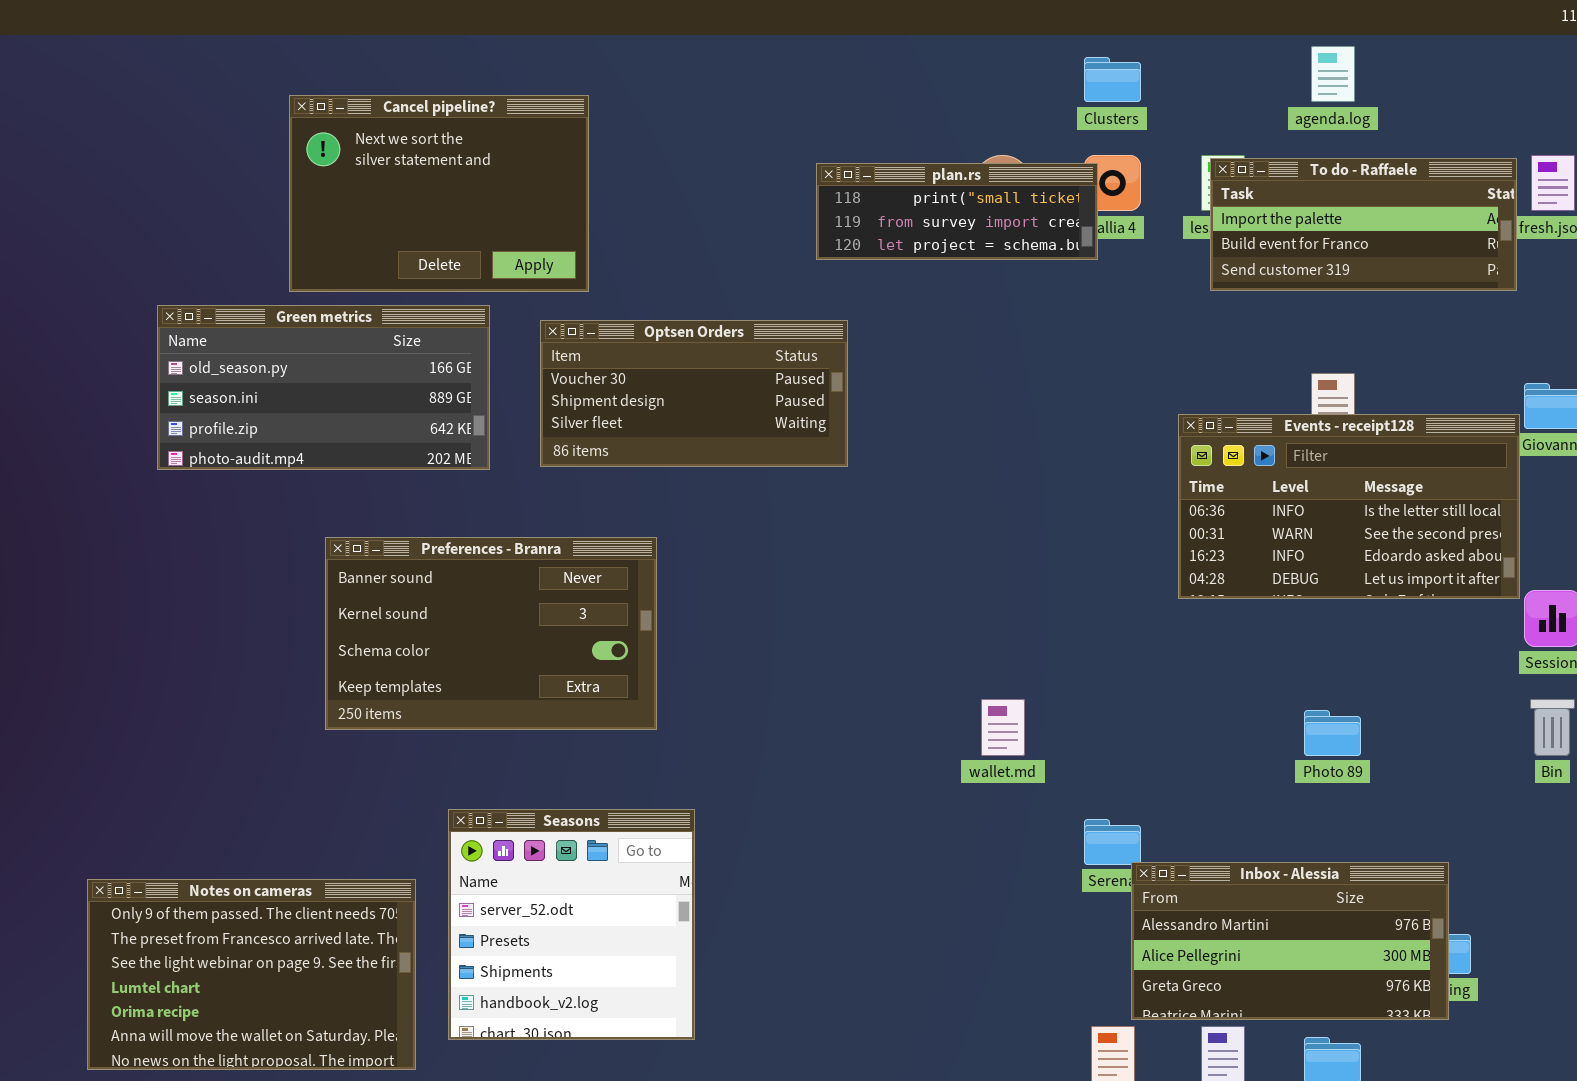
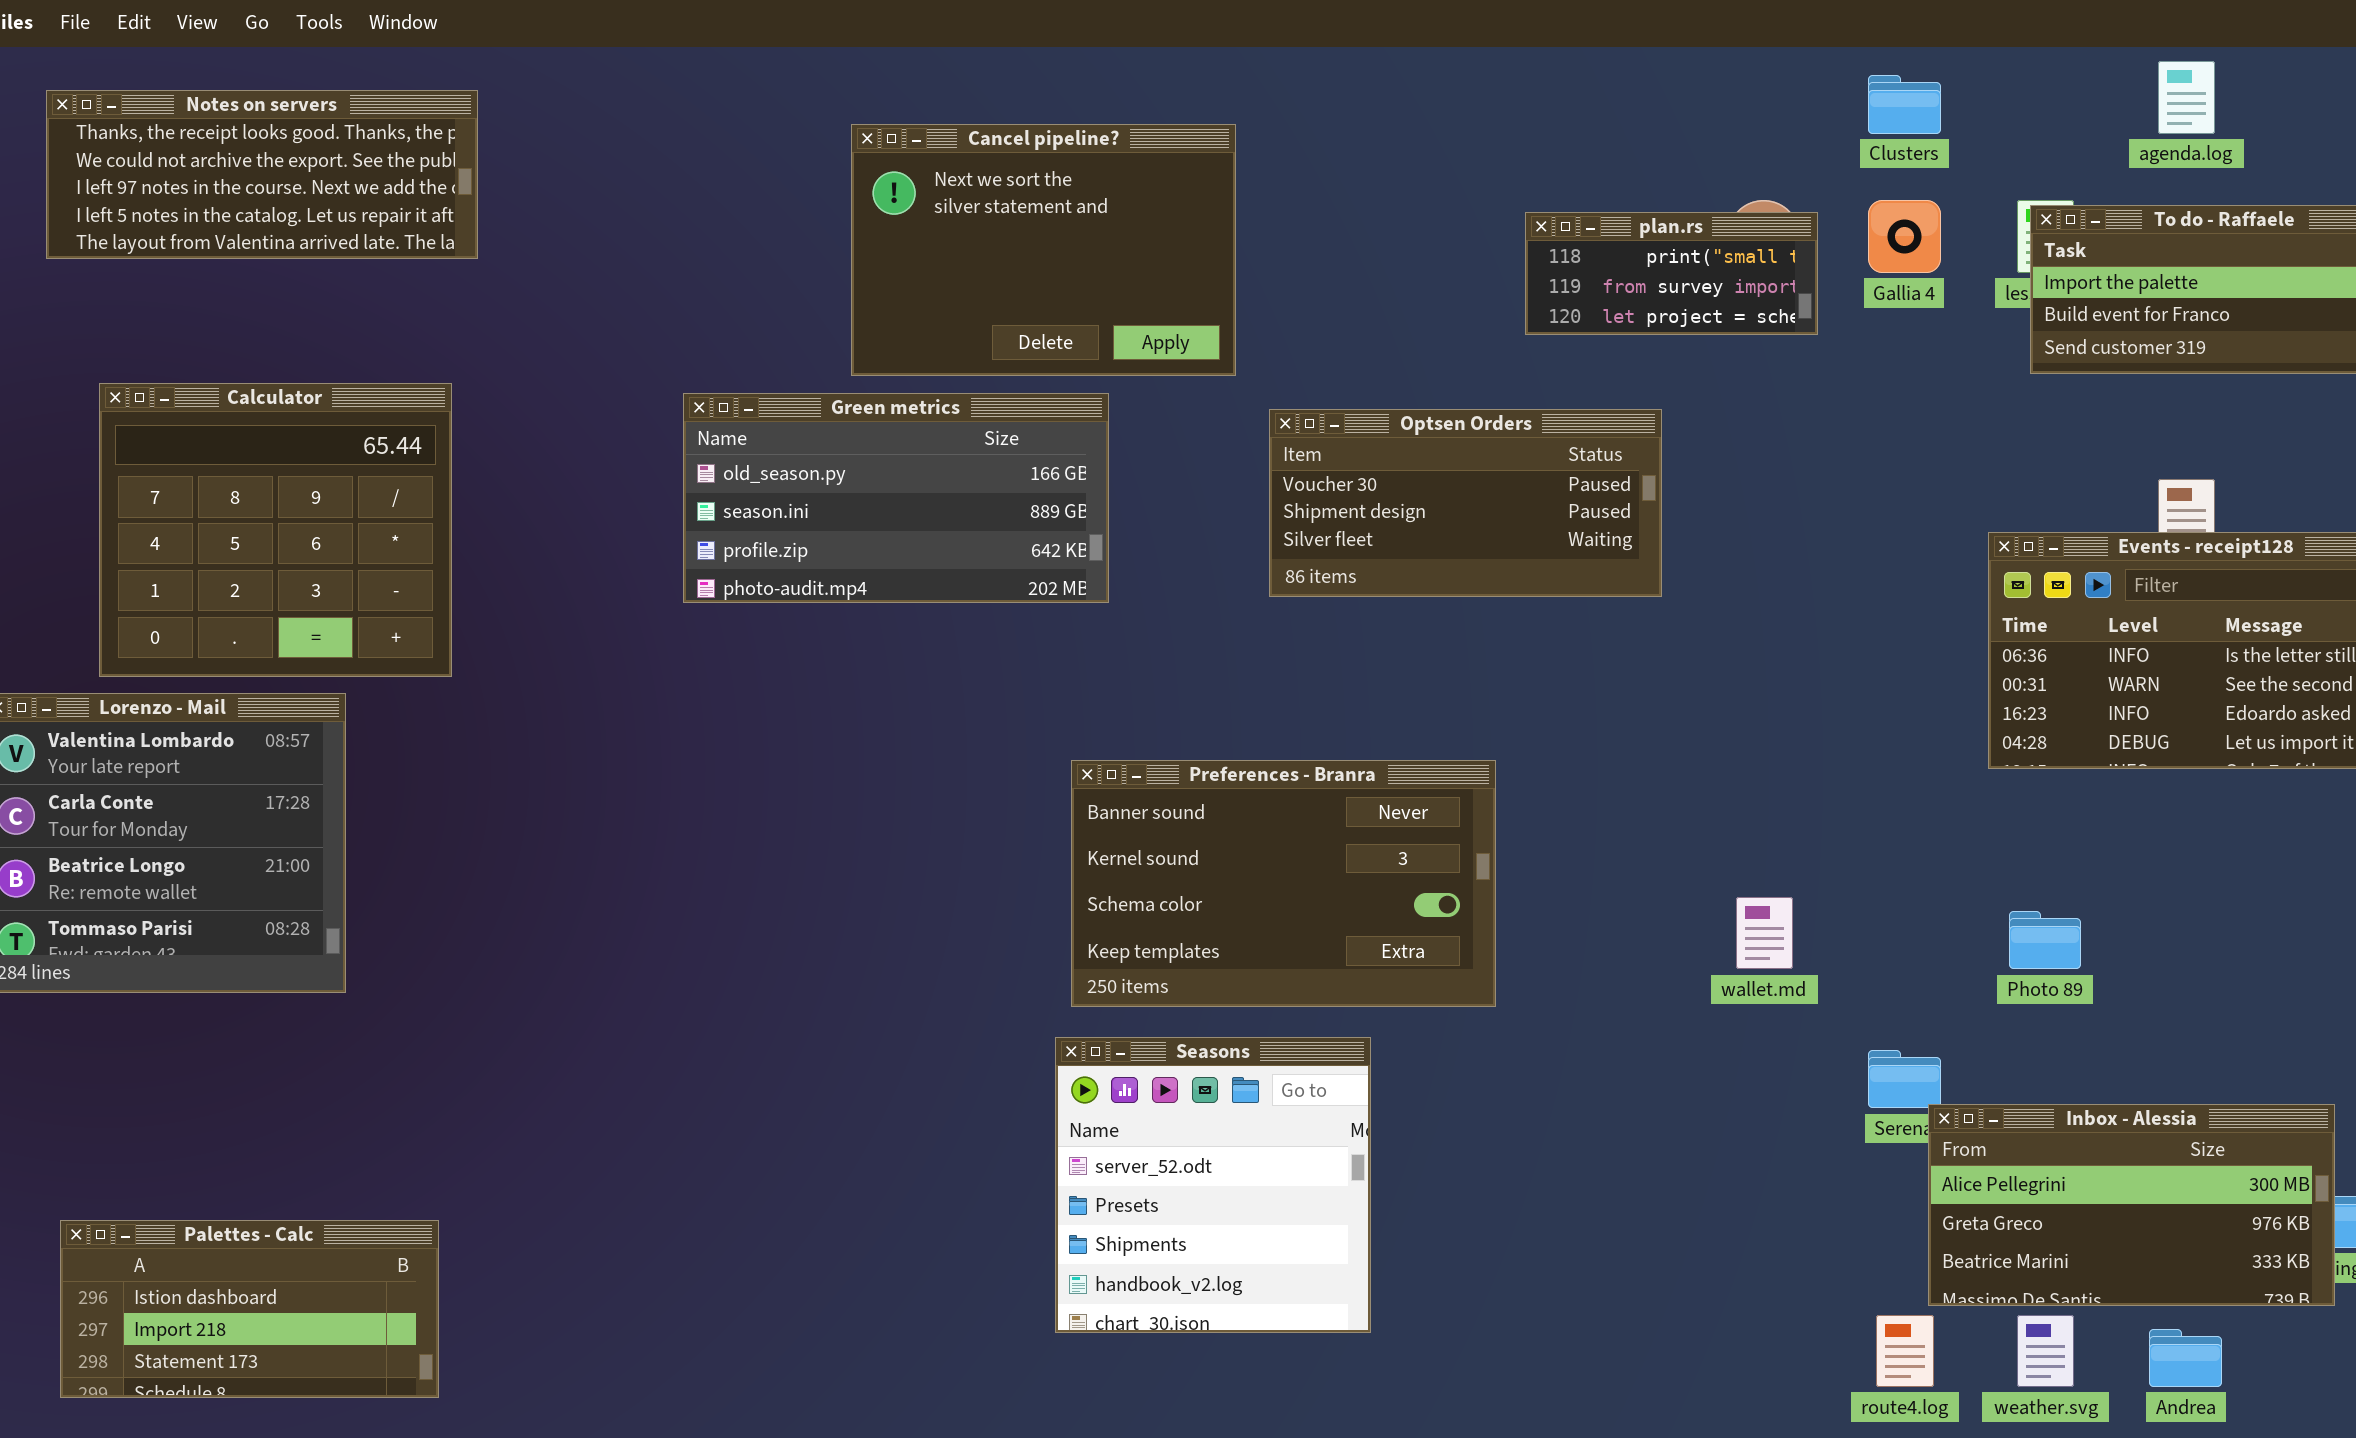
plan.rs: [816,163,1098,260] -> [1525,212,1818,335], resized
Optsen Orders: [540,320,848,467] -> [1269,409,1662,597], moved
Preferences - Branra: [325,537,657,730] -> [1071,760,1496,1007], moved
Photo 89: [1304,710,1361,756] -> [2009,911,2081,969], moved
Inbox - Alessia: [1131,862,1449,1020] -> [1928,1104,2335,1306], scrolled down 1 row
Notes on cameras: [87,879,416,1070] -> none, closed

